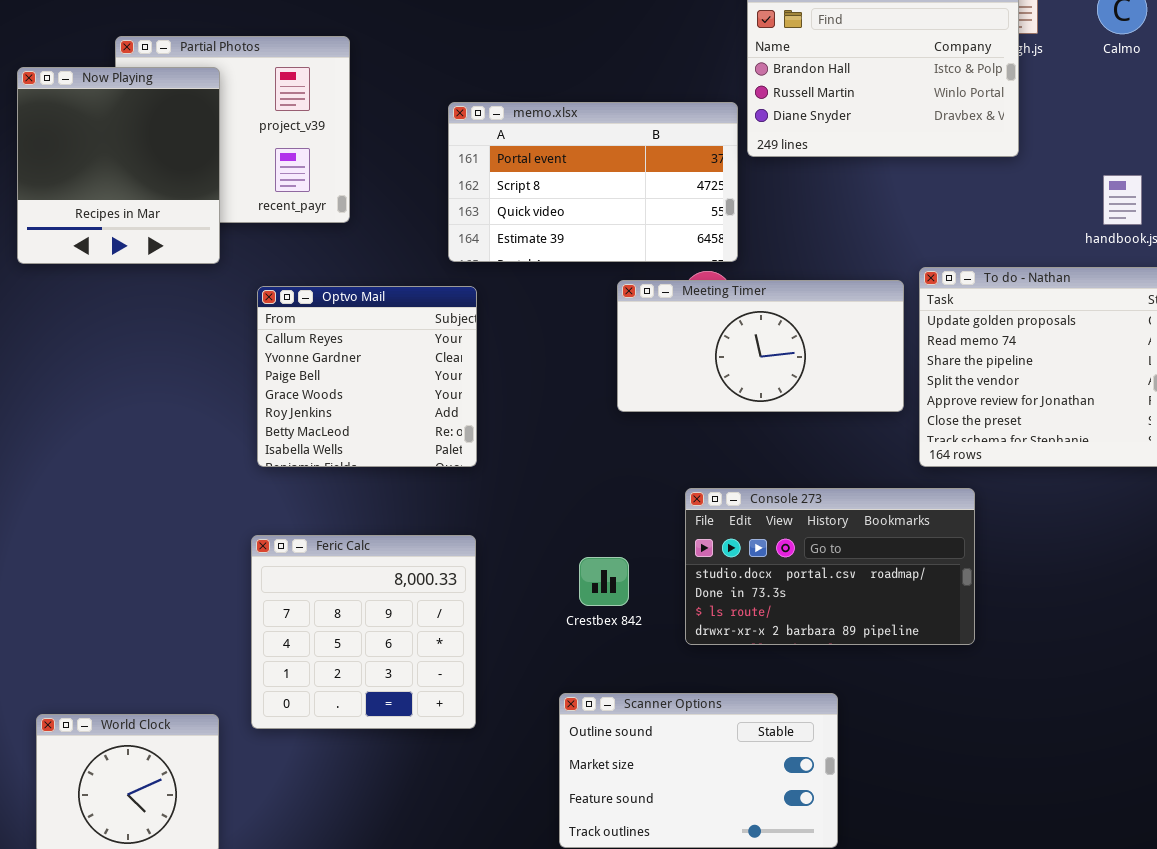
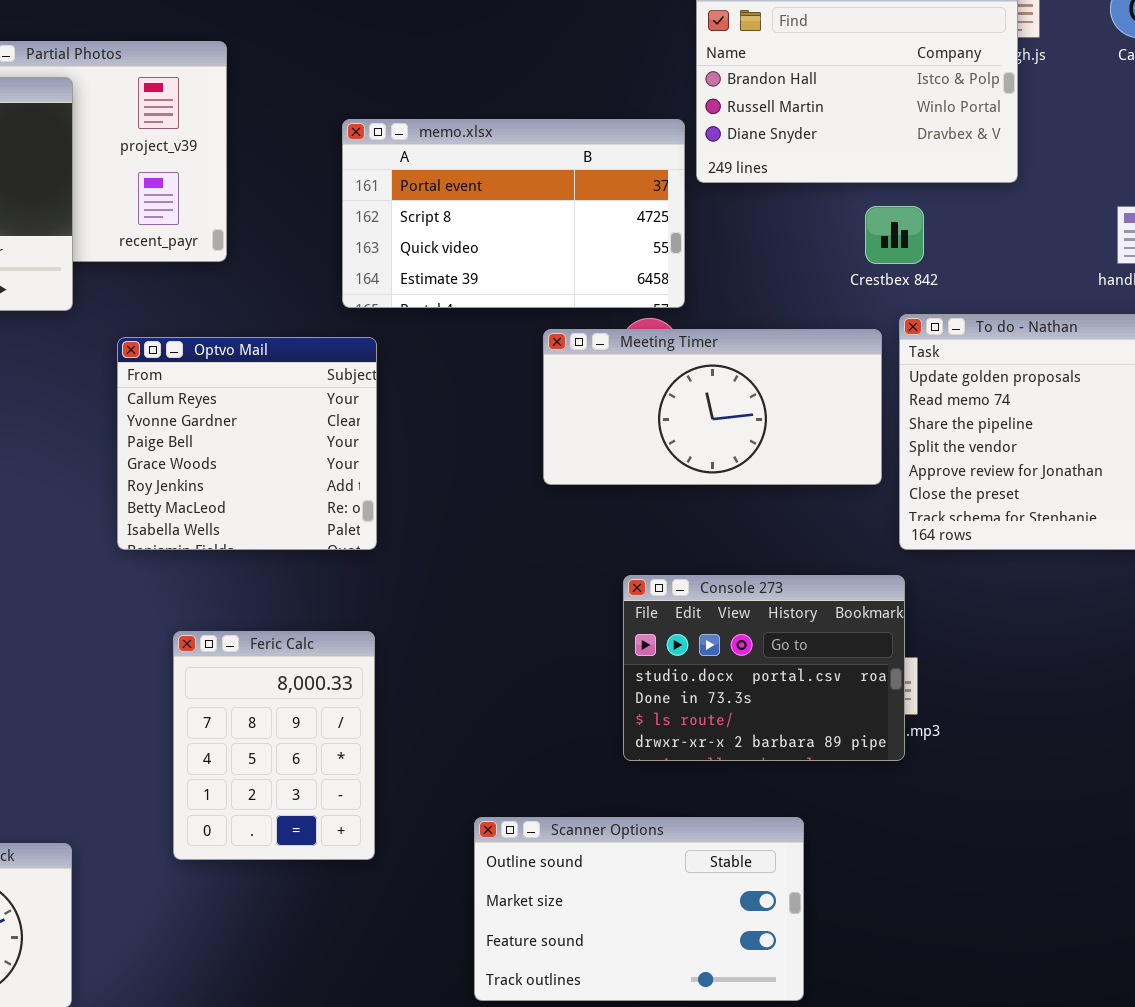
Console 273: [685,488,975,645] -> [623,575,905,761], resized
Feric Calc: [251,535,476,729] -> [173,631,375,860], resized
Crestbex 842: [579,557,629,606] -> [865,206,924,264], moved

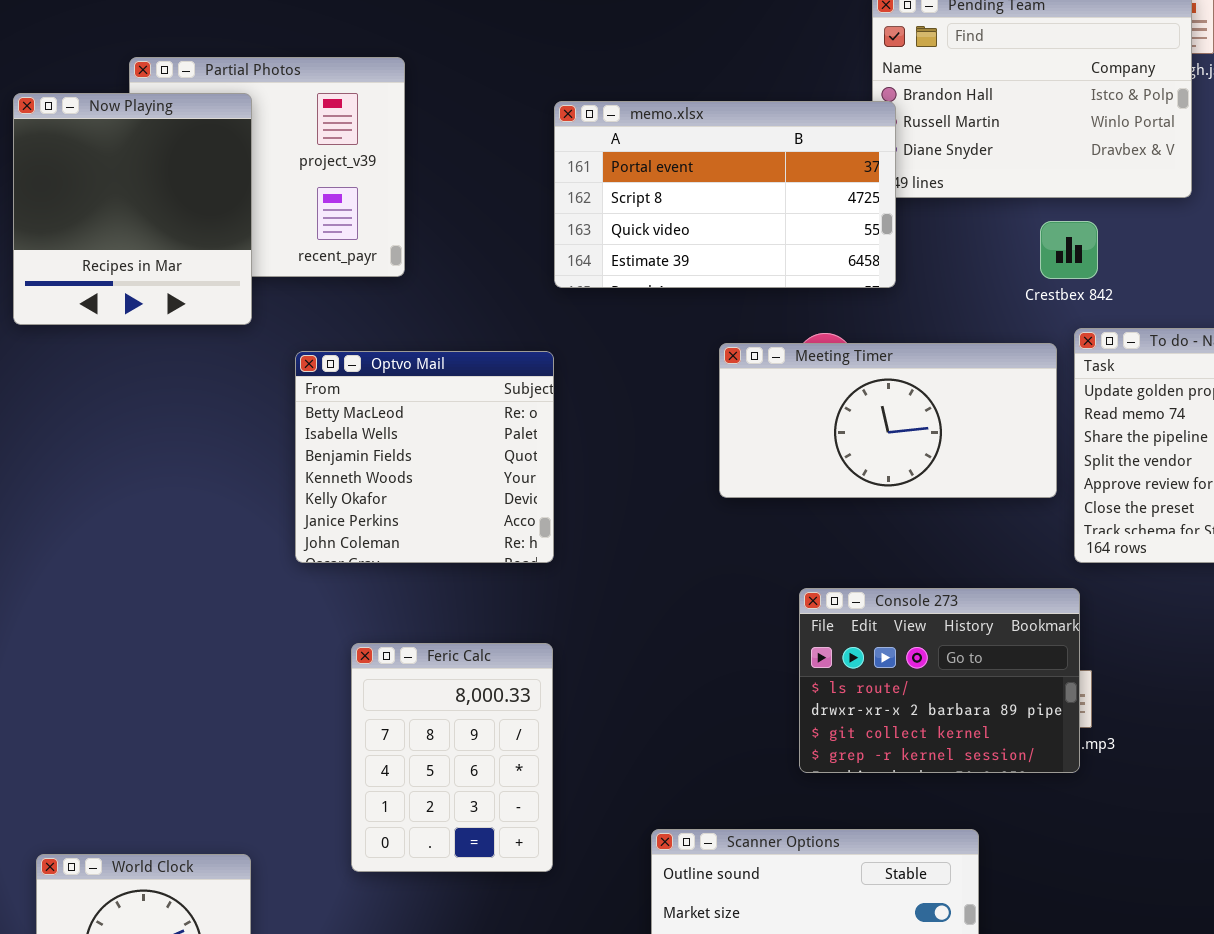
memo.xlsx: [342,119,685,308] -> [554,101,896,288], moved
Optvo Mail: [117,337,377,550] -> [295,351,554,563], scrolled down 5 rows
Console 273: [623,575,905,761] -> [799,588,1080,773], scrolled down 2 rows

